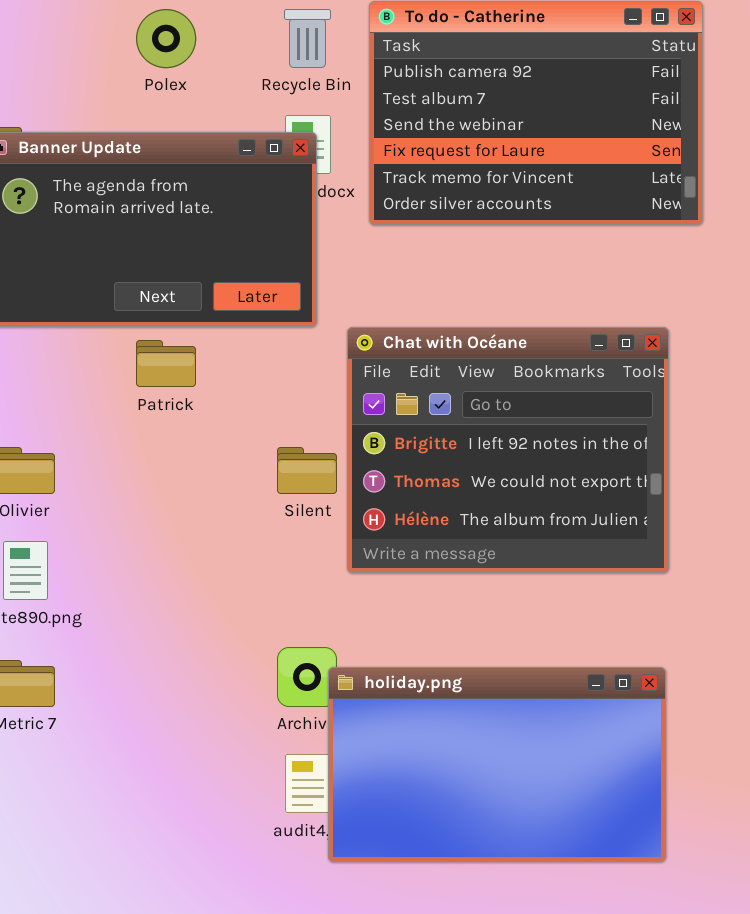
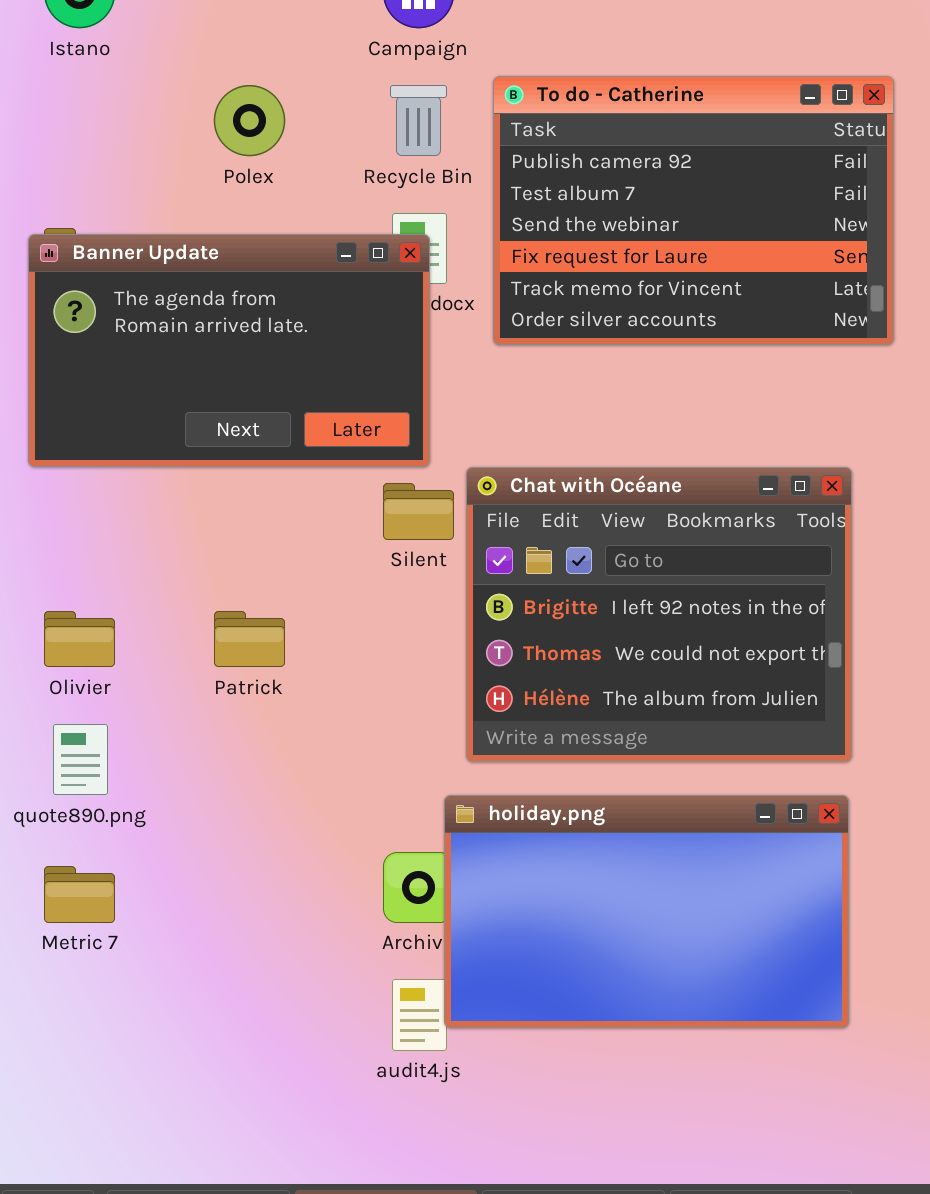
Patrick: [136,340,196,387] -> [214,611,285,667], moved
Silent: [277,447,337,494] -> [383,483,454,540], moved
holiday.png: [328,667,666,862] -> [444,795,849,1028], moved

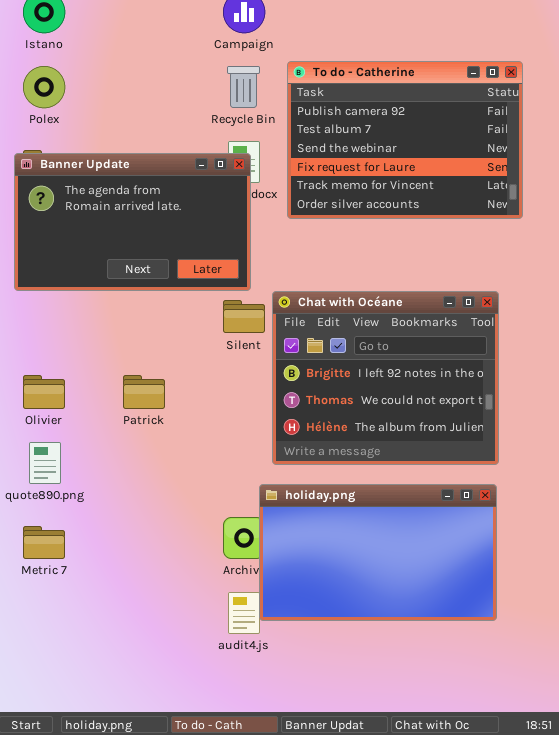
Polex: [214,85,285,156] -> [23,66,65,108], moved

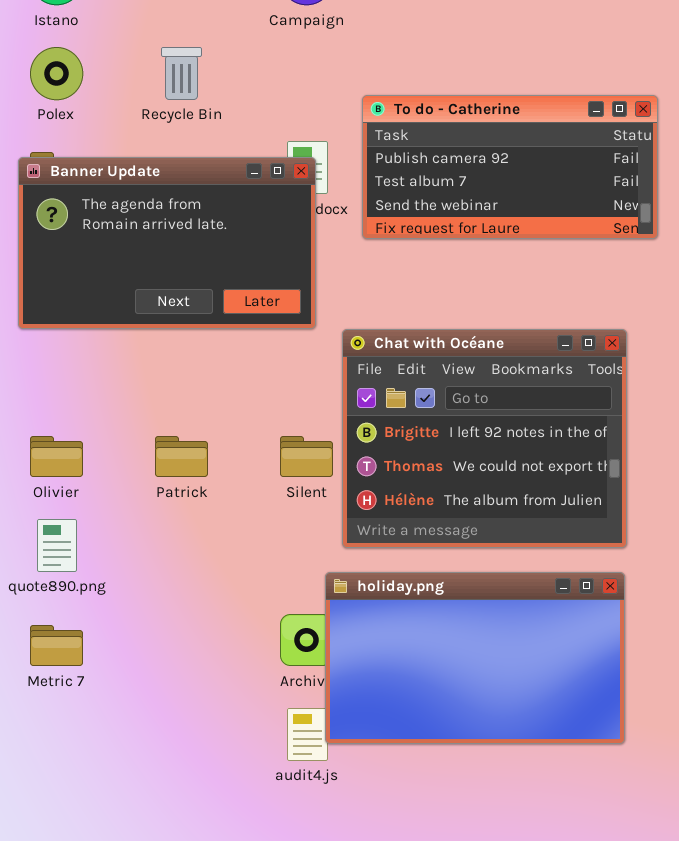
To do - Catherine: [287,61,523,219] -> [362,95,658,239], resized
Recycle Bin: [227,66,260,108] -> [161,47,202,100], moved
Silent: [223,300,265,333] -> [280,436,333,477], moved

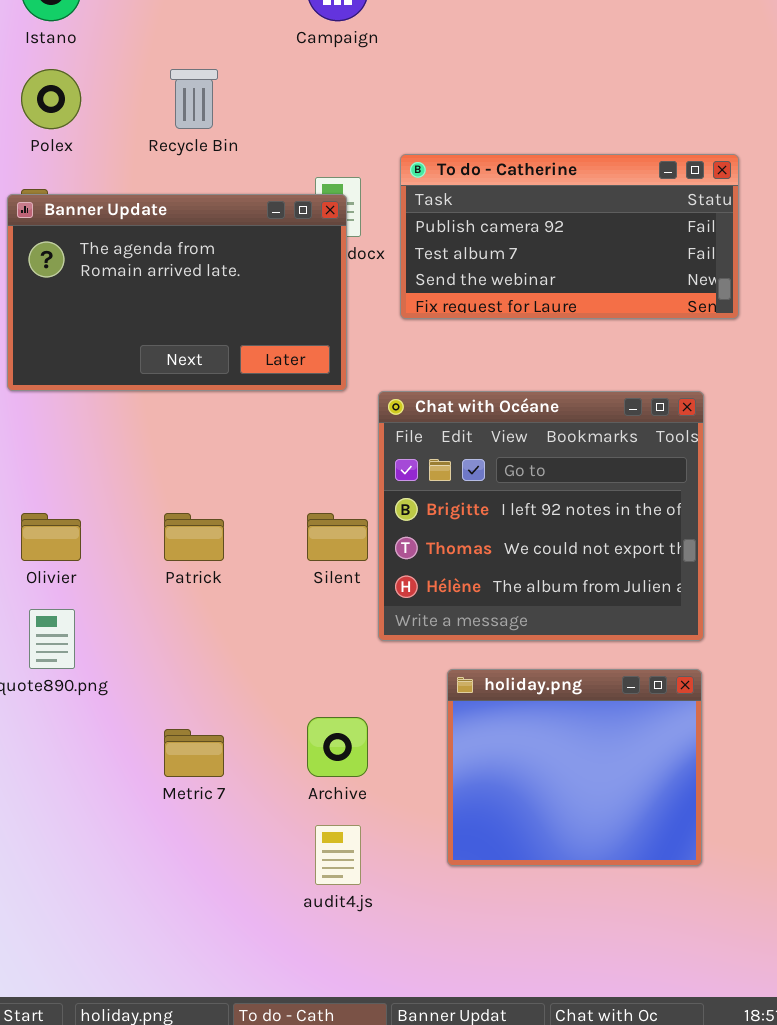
To do - Catherine: [362,95,658,239] -> [400,154,739,319], moved
holiday.png: [325,572,625,744] -> [447,669,702,866], resized
Metric 7: [30,625,83,666] -> [164,729,224,777], moved

